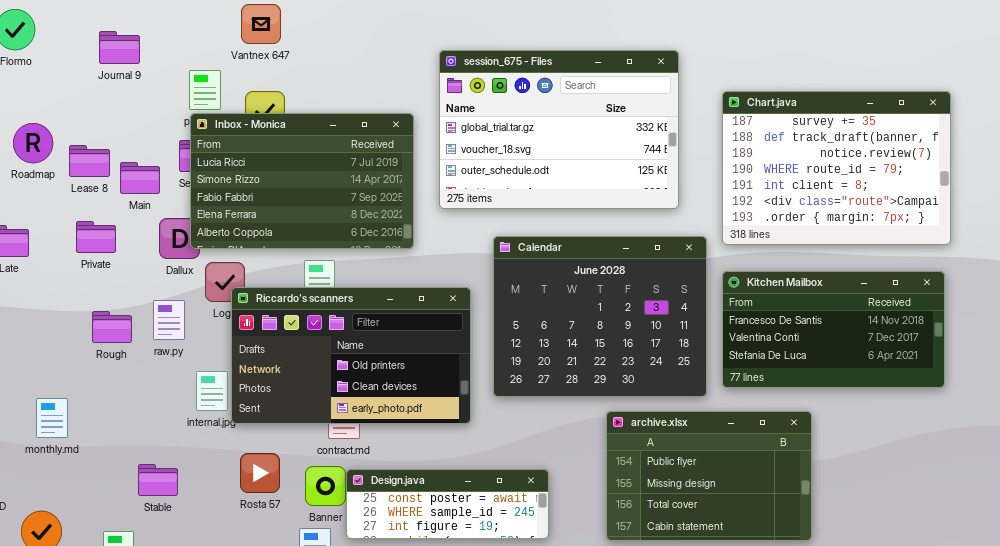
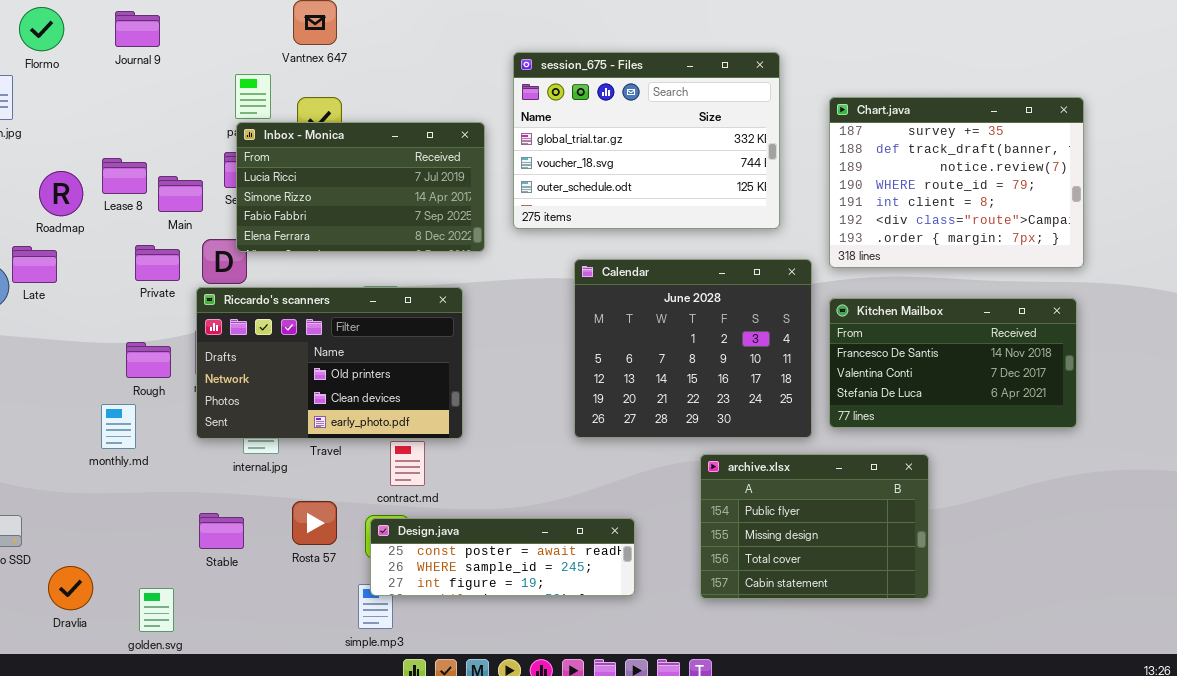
Journal 9: [99,31,140,64] -> [115,11,160,47], moved
Inbox - Monica: [190,113,414,249] -> [236,122,485,252], resized
Roadmap: [13,123,53,163] -> [39,171,83,216], moved
Private: [76,221,116,253] -> [135,245,180,281], moved
Riccardo's scanners: [231,287,471,424] -> [196,287,463,439], moved
monthly.md: [36,398,68,438] -> [101,404,136,449], moved
Stable: [138,464,178,496] -> [199,513,244,549], moved
Design.java: [346,469,549,539] -> [370,518,635,596], resized

